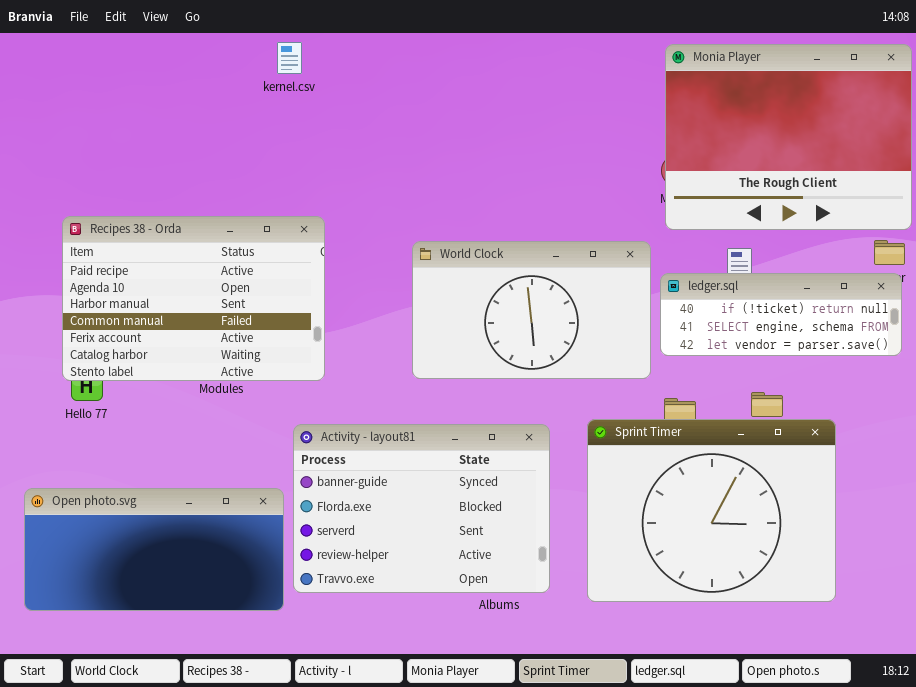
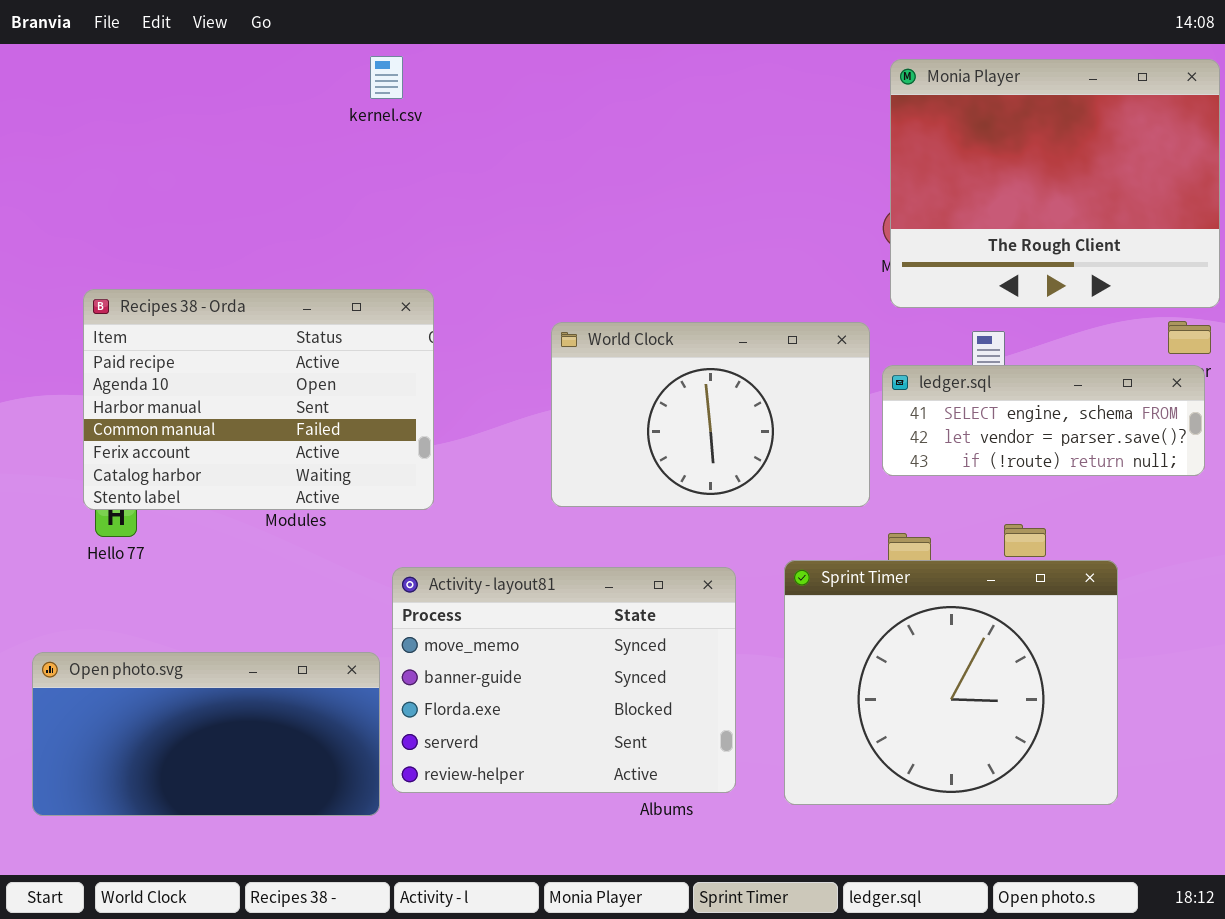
ledger.sql: [660,273,902,356] -> [882,365,1205,476], scrolled down 1 row
Activity - layout81: [293,424,550,593] -> [392,567,736,793], scrolled up 1 row

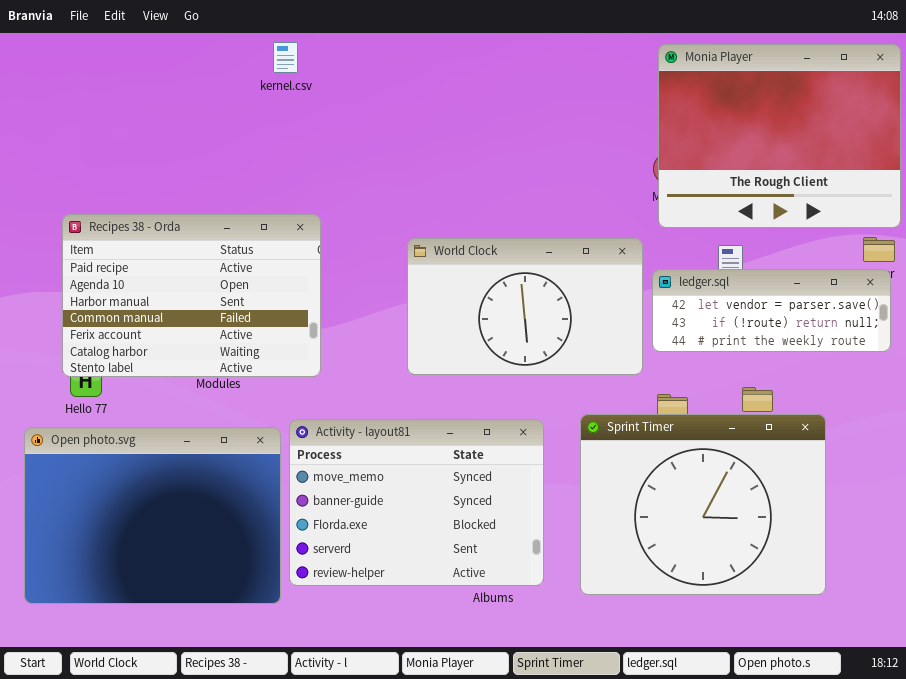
ledger.sql: [882,365,1205,476] -> [652,269,891,352], scrolled down 1 row
Open photo.svg: [32,652,380,816] -> [24,427,281,604], resized

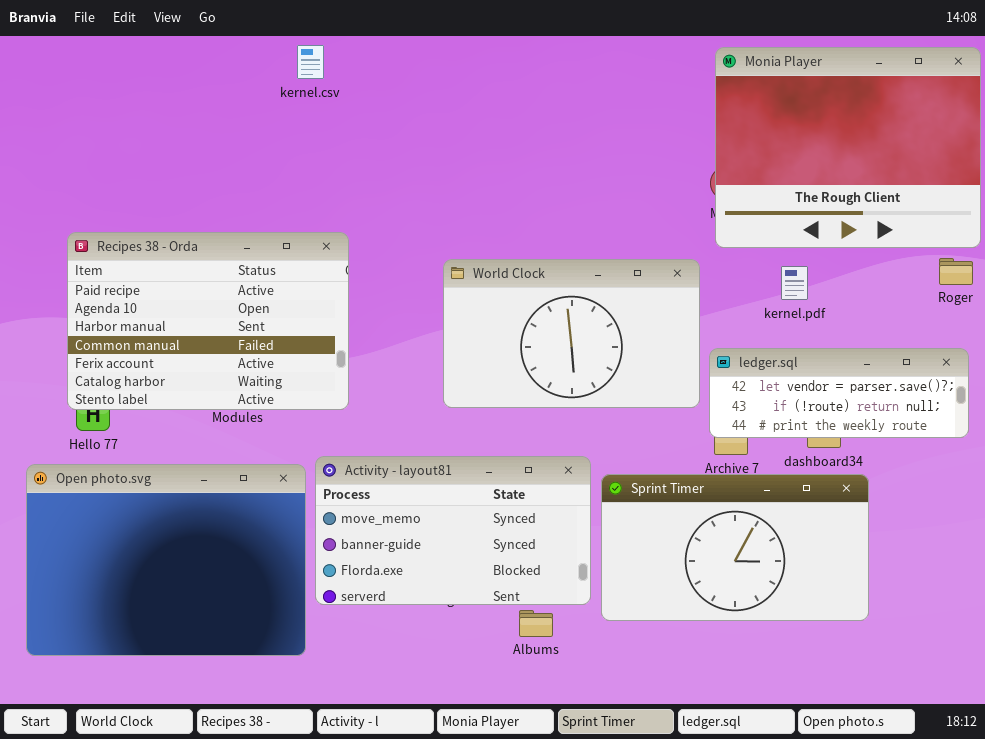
ledger.sql: [652,269,891,352] -> [709,348,969,438], moved
Sprint Timer: [580,414,826,595] -> [601,474,869,621], moved, resized
Activity - layout81: [289,419,544,586] -> [315,456,591,605], resized

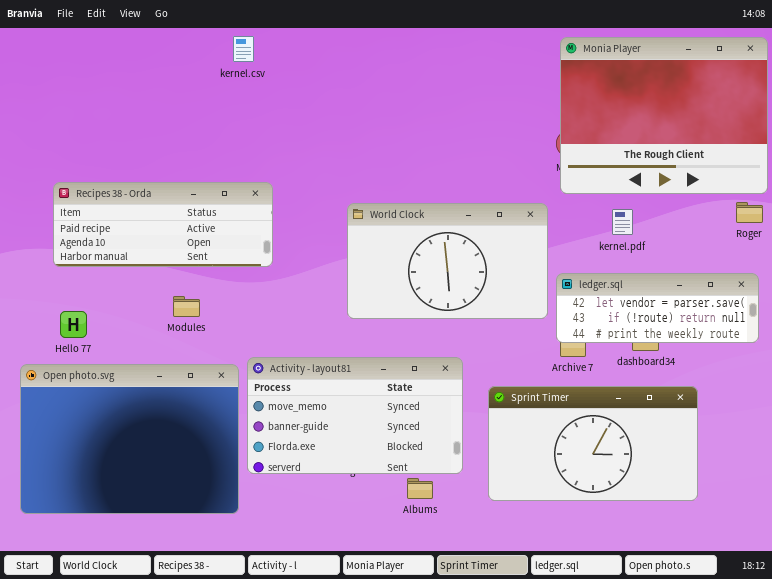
Recipes 38 - Orda: [67,232,349,410] -> [53,182,273,267], resized
Sprint Timer: [601,474,869,621] -> [488,386,698,501], moved

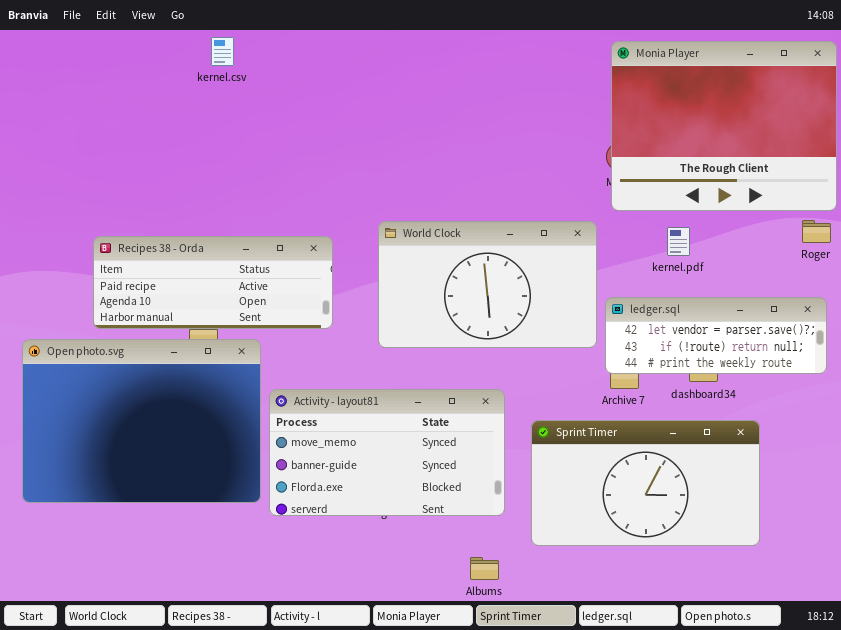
kernel.csv: [233,36,254,62] -> [211,37,234,66], moved
Recipes 38 - Orda: [53,182,273,267] -> [93,236,333,329], moved
Open photo.svg: [20,364,239,514] -> [22,339,261,503], moved
Albums: [407,478,433,499] -> [470,557,499,580], moved

